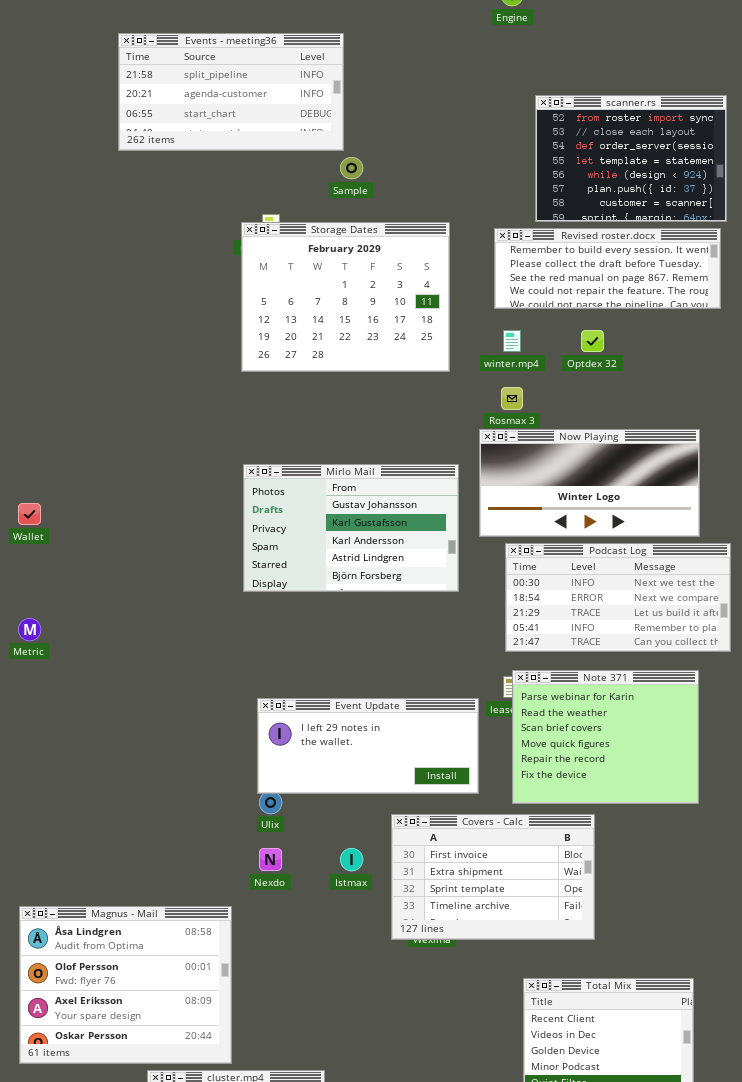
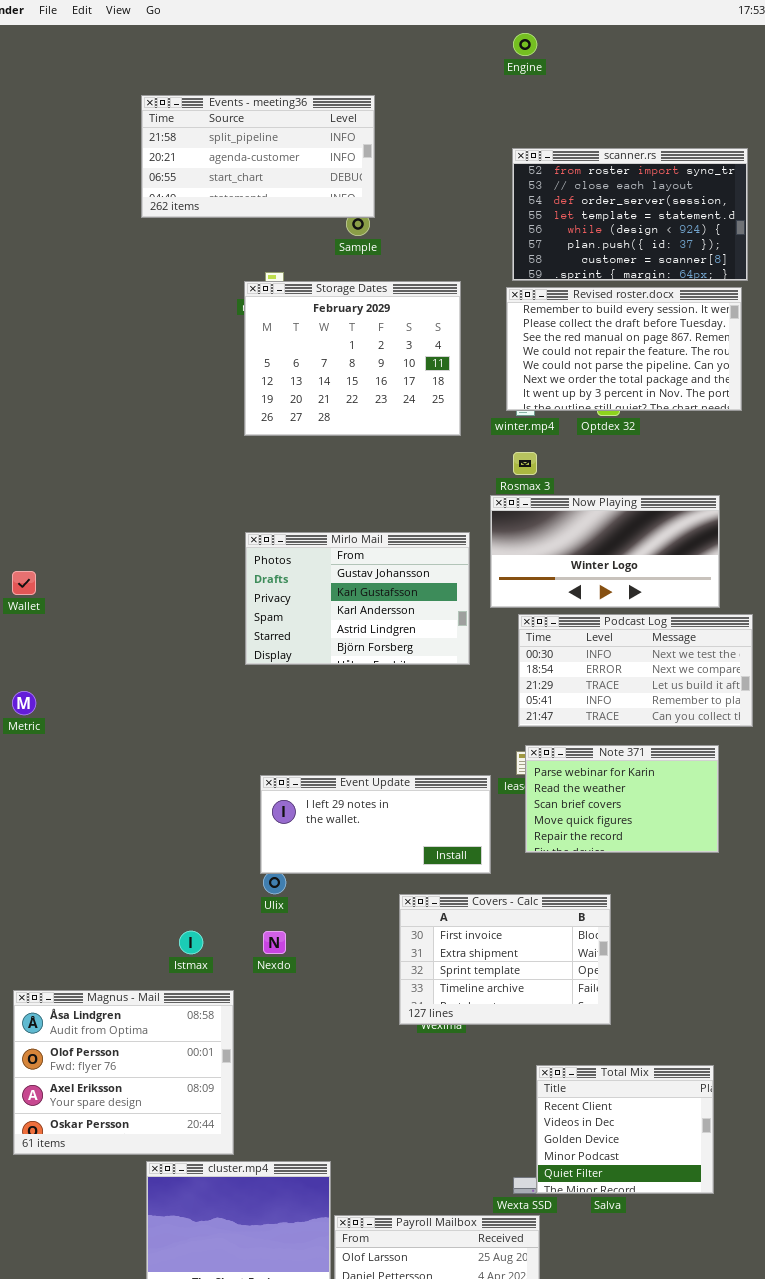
Events - meeting36: [118,33,344,151] -> [141,95,375,218], moved
scanner.rs: [535,95,727,222] -> [512,148,748,281], resized
Revised roster.docx: [494,228,721,309] -> [506,287,742,411], resized
Note 371: [512,670,699,804] -> [525,745,719,853], resized
Istmax: [340,848,363,871] -> [179,931,203,954], moved

